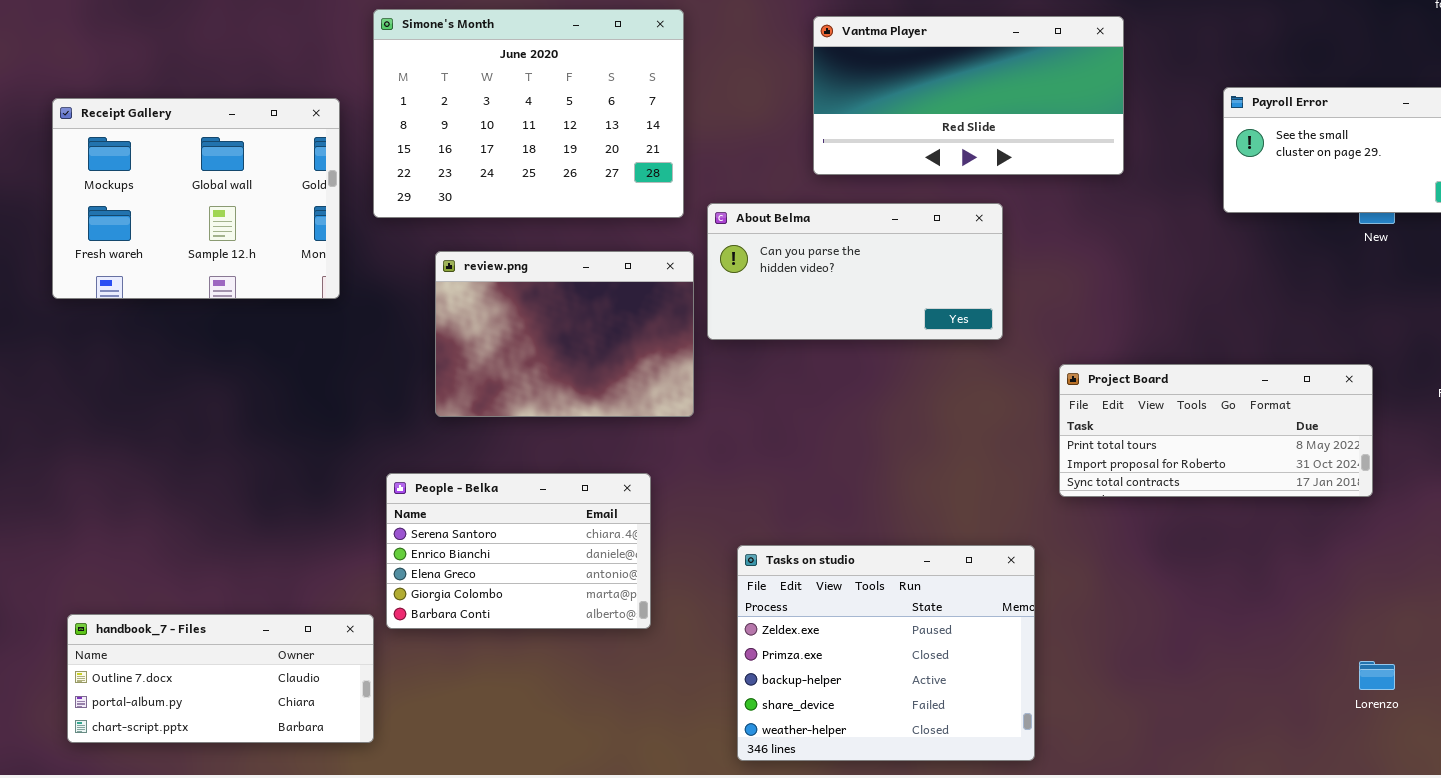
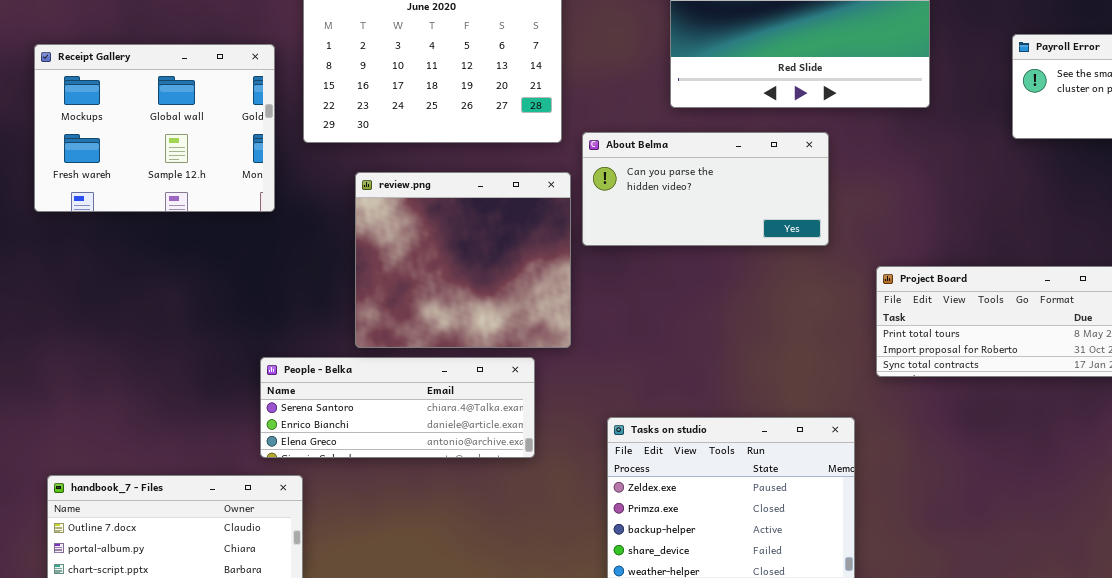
review.png: [435,251,694,417] -> [355,172,571,348], resized
People - Belka: [386,473,651,629] -> [260,357,535,458], resized

